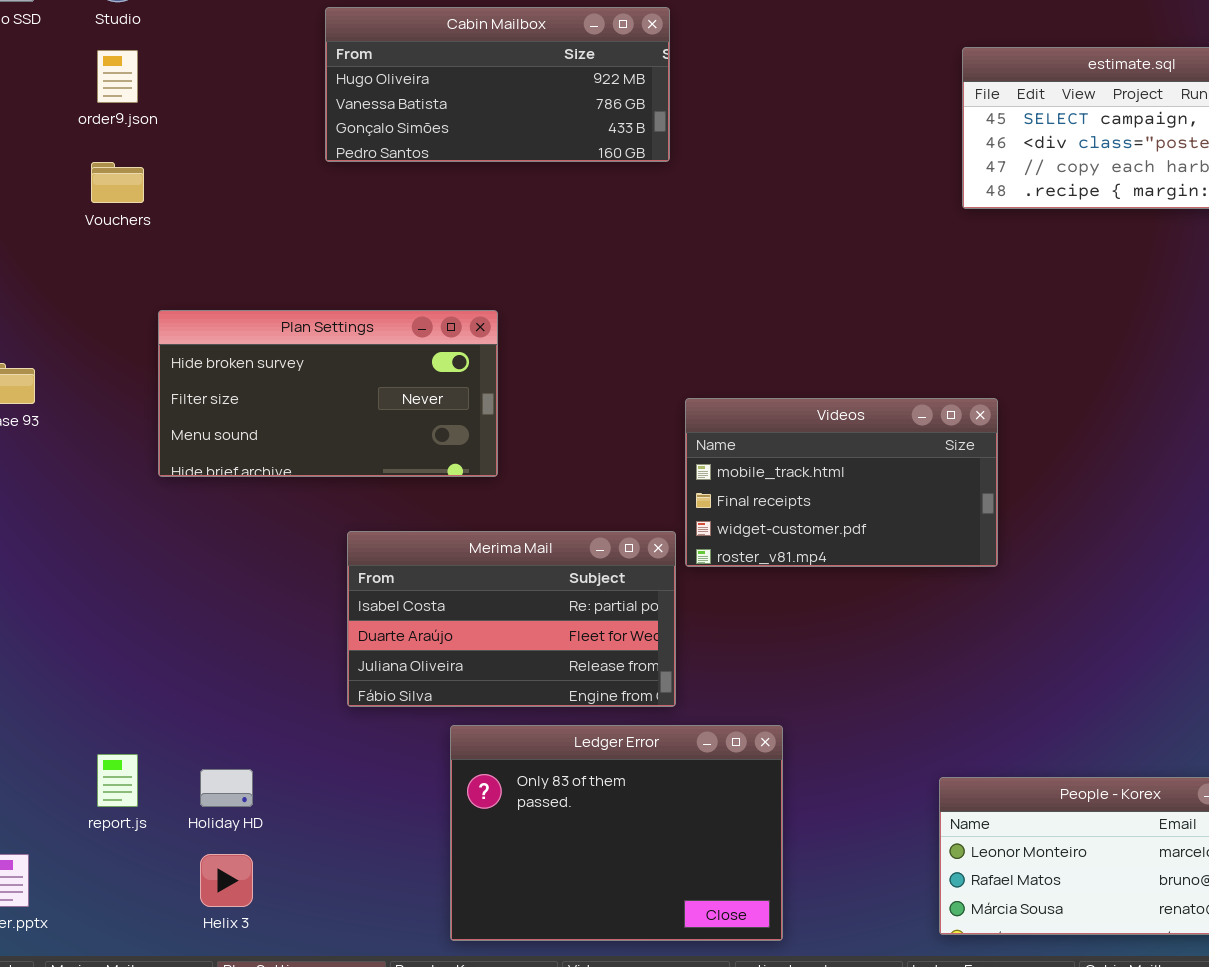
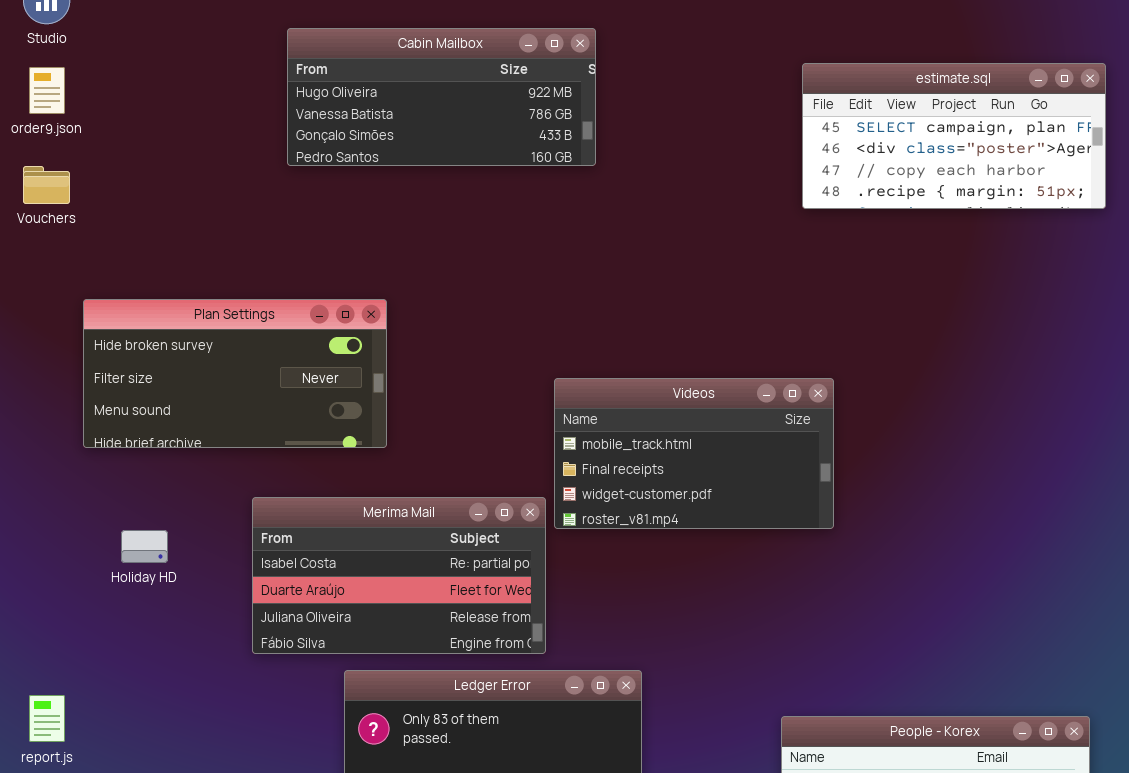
Cabin Mailbox: [325,7,670,162] -> [287,28,596,166], moved
Holiday HD: [200,769,253,807] -> [121,530,168,563], moved

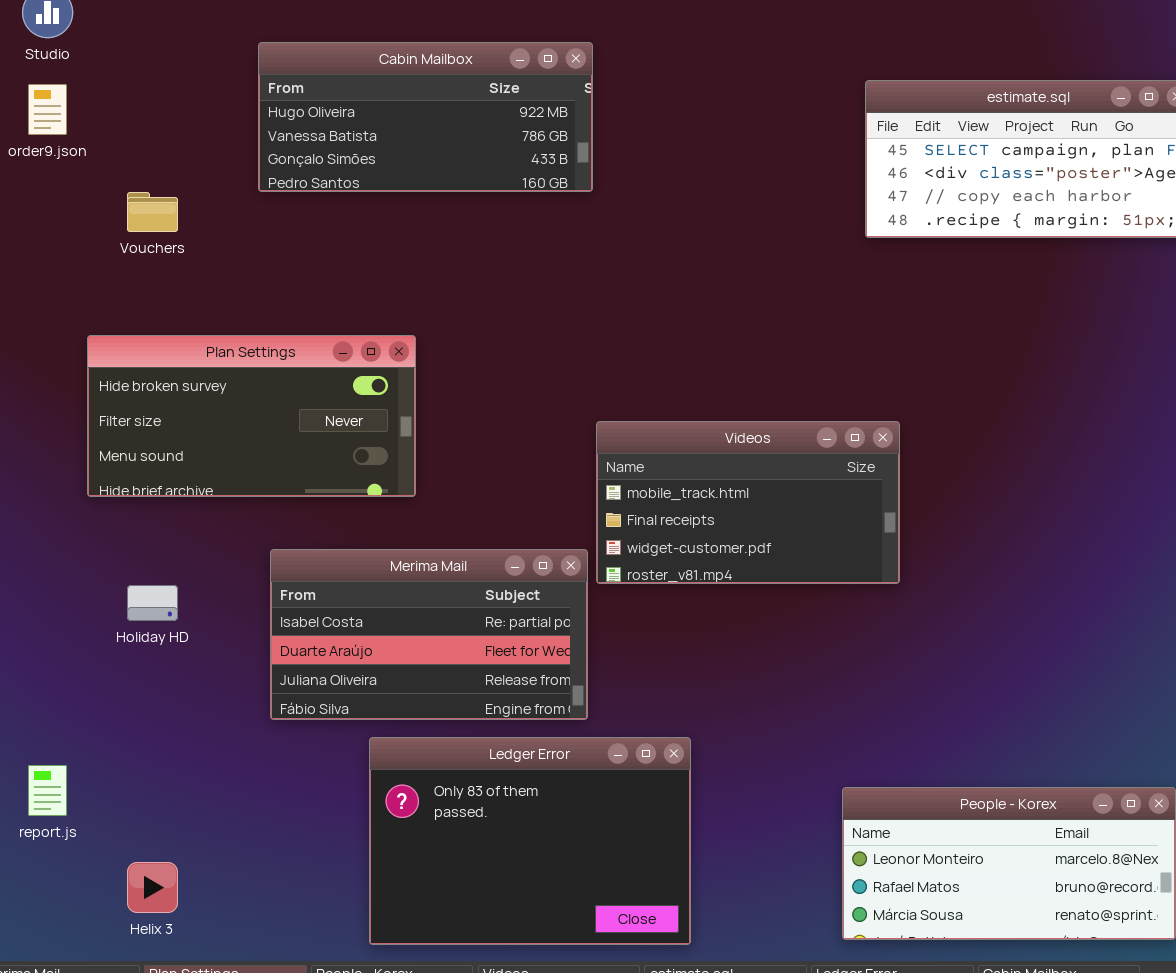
Cabin Mailbox: [287,28,596,166] -> [258,42,593,192], moved
Vouchers: [23,166,70,204] -> [127,192,178,232], moved

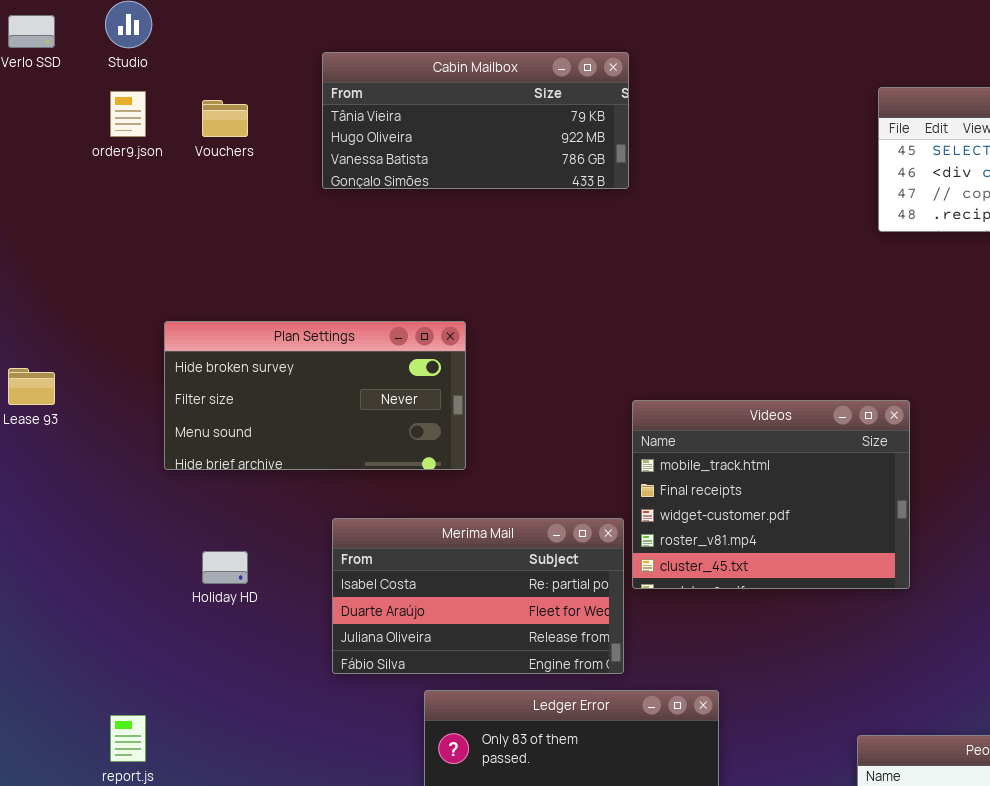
Cabin Mailbox: [258,42,593,192] -> [322,52,629,189], scrolled up 1 row
Vouchers: [127,192,178,232] -> [202,100,248,137], moved
Videos: [596,421,900,584] -> [632,400,910,589], resized

